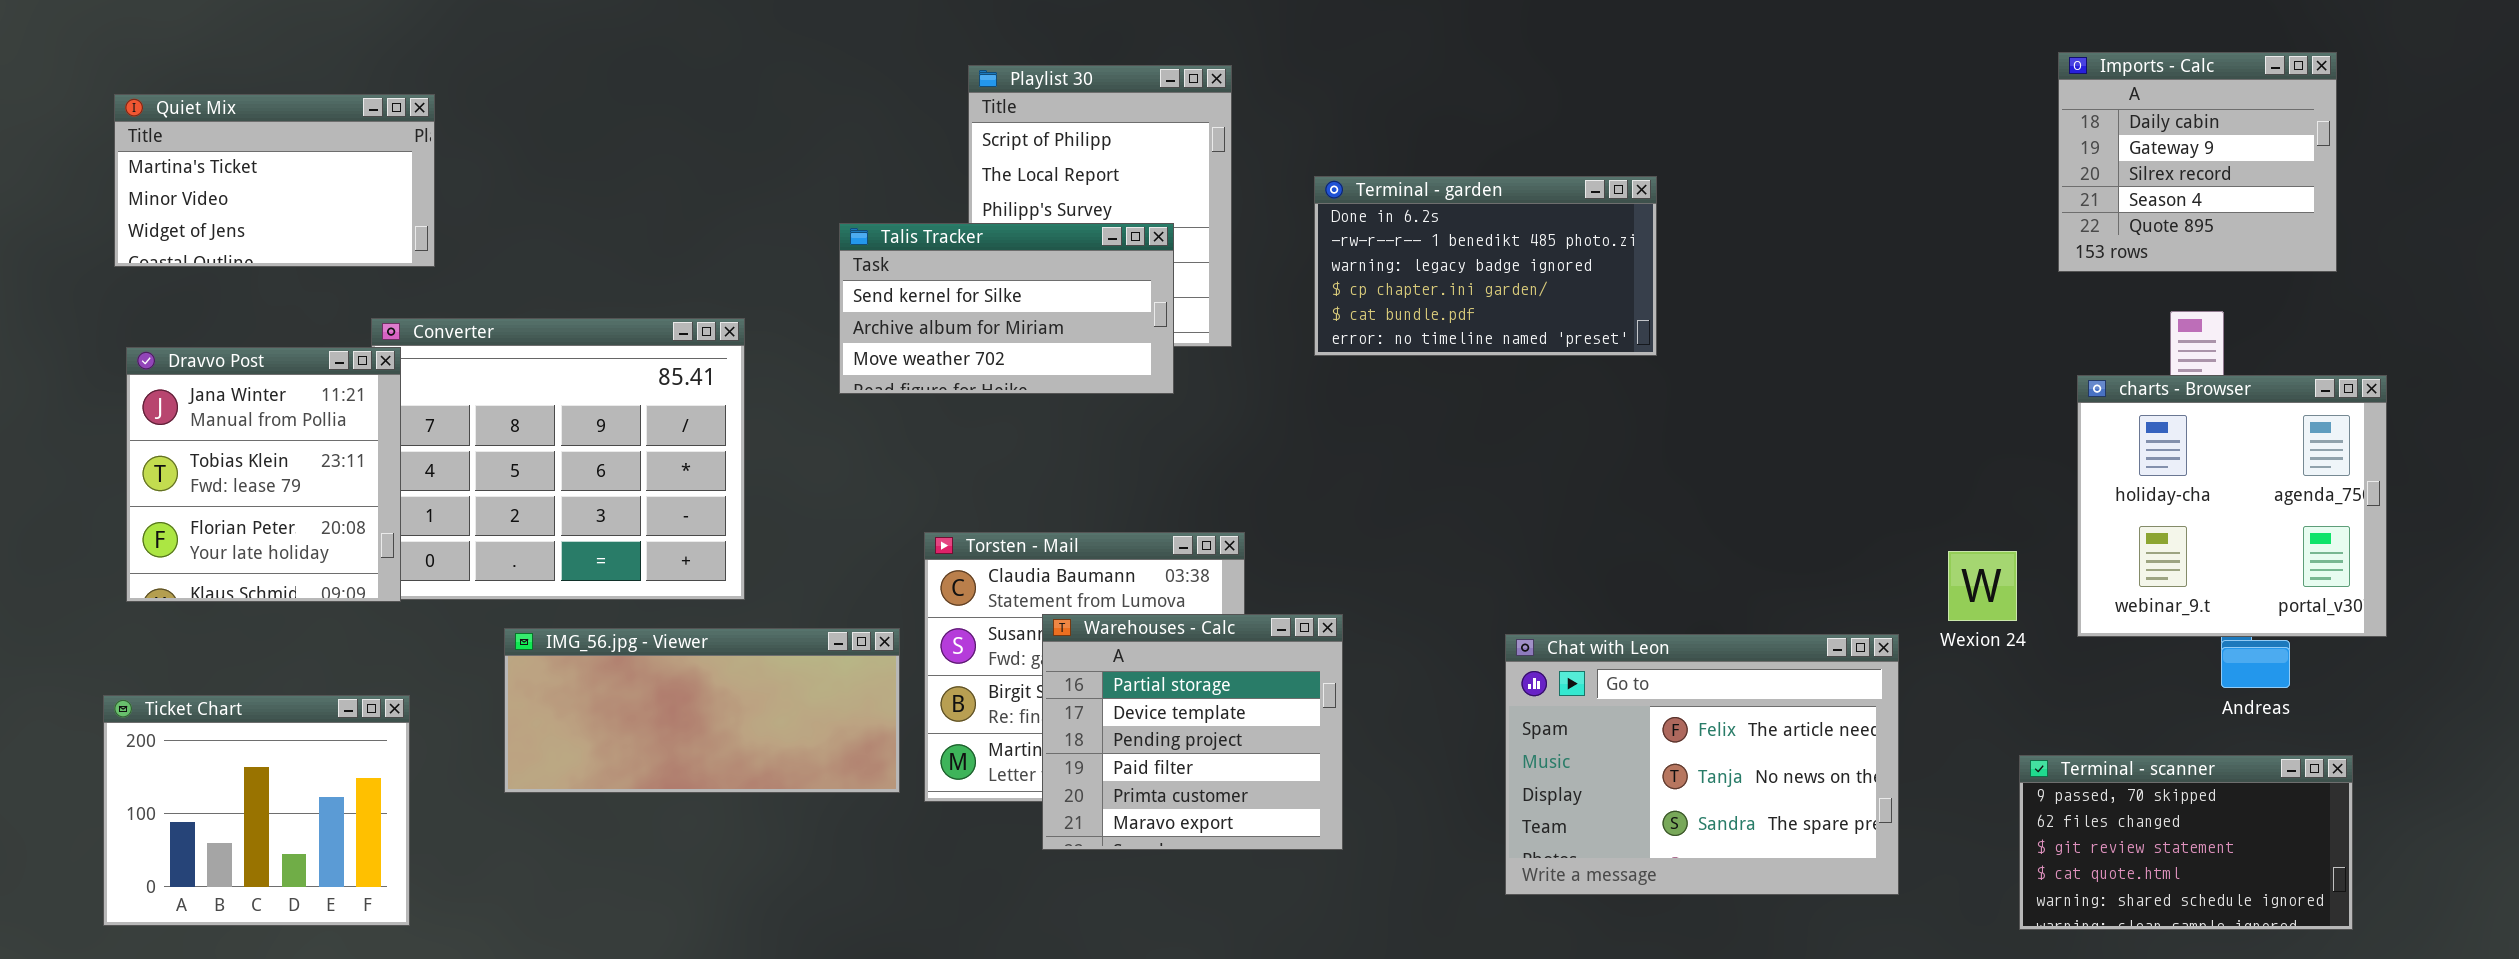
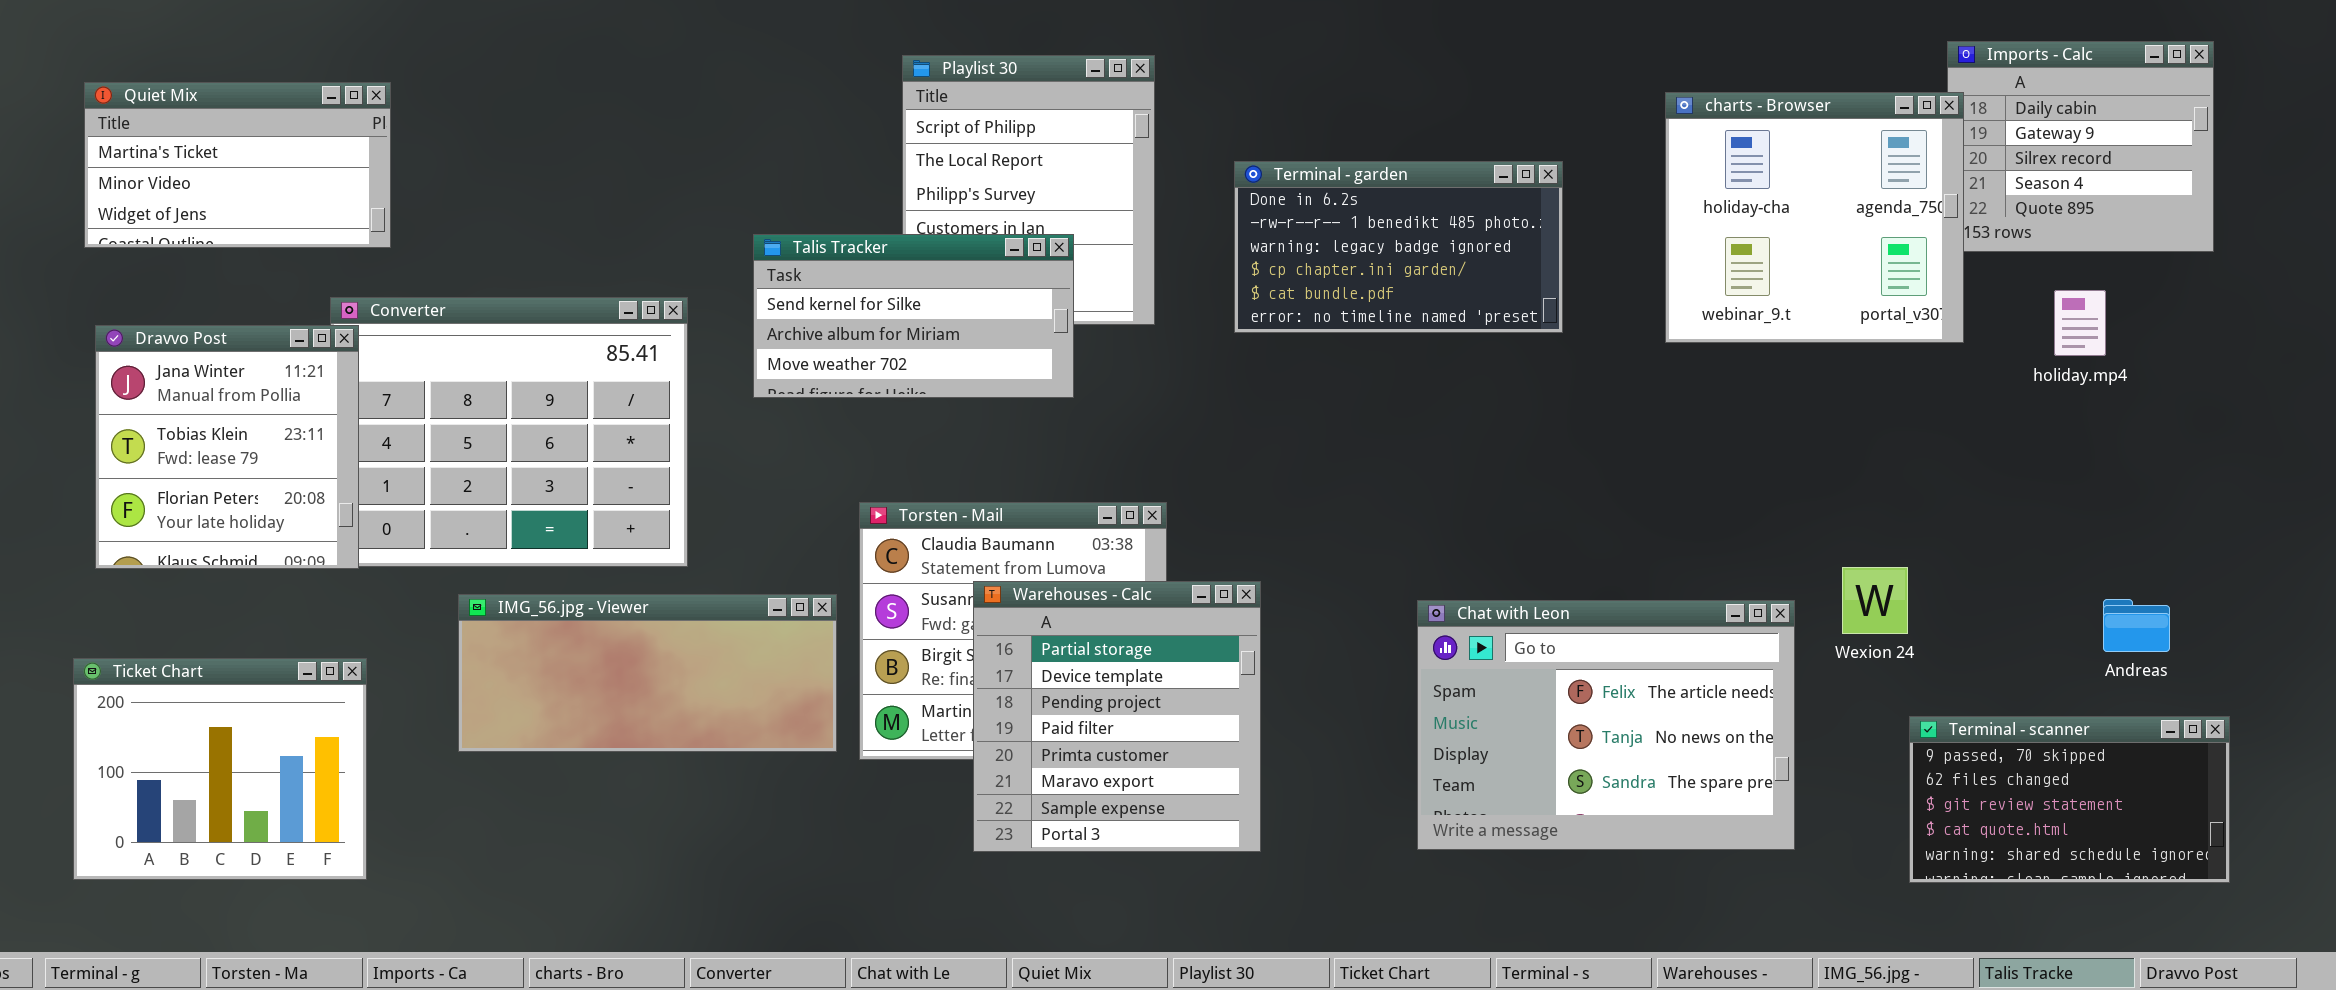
Talis Tracker: [839,223,1174,394] -> [753,234,1074,398], moved
charts - Browser: [2077,375,2387,637] -> [1665,92,1964,343], moved
Wexion 24: [1948,551,2017,621] -> [1842,567,1908,634], moved
Warehouses - Calc: [1042,614,1343,850] -> [973,581,1261,852], resized

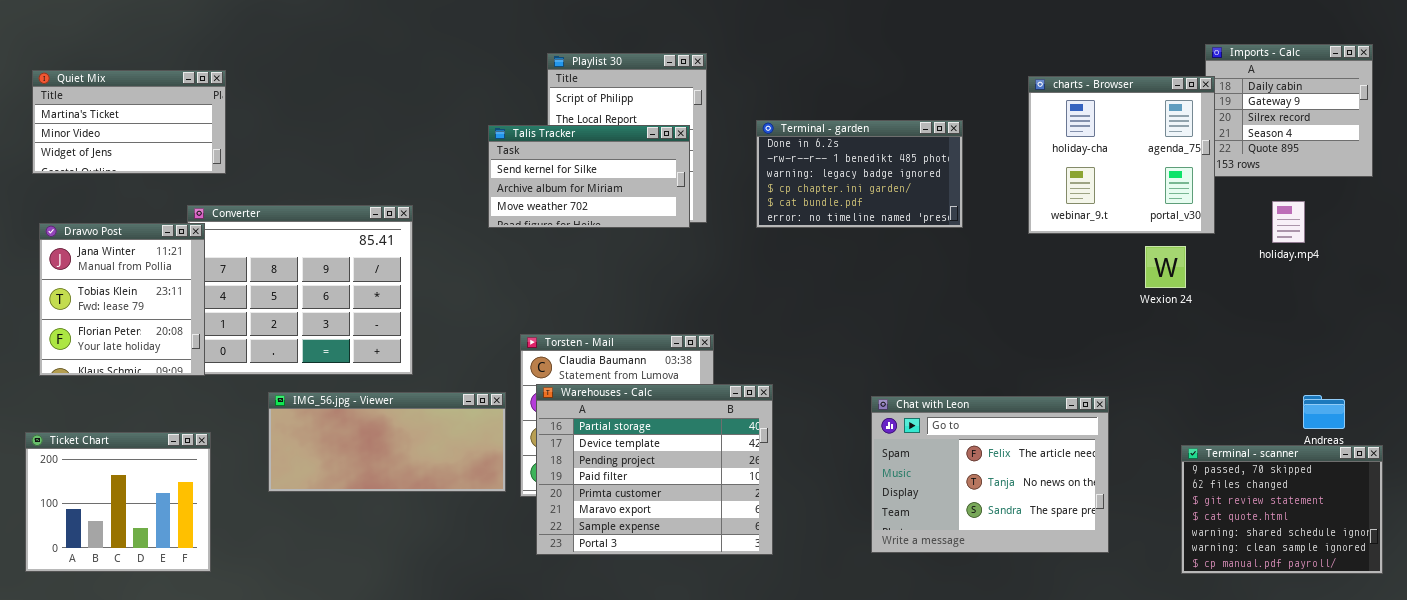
Talis Tracker: [753,234,1074,398] -> [488,125,690,228], moved
Wexion 24: [1842,567,1908,634] -> [1145,246,1186,288], moved
Warehouses - Calc: [973,581,1261,852] -> [536,384,773,555], resized
Terminal - scanner: [1909,716,2230,883] -> [1181,445,1383,574], resized

